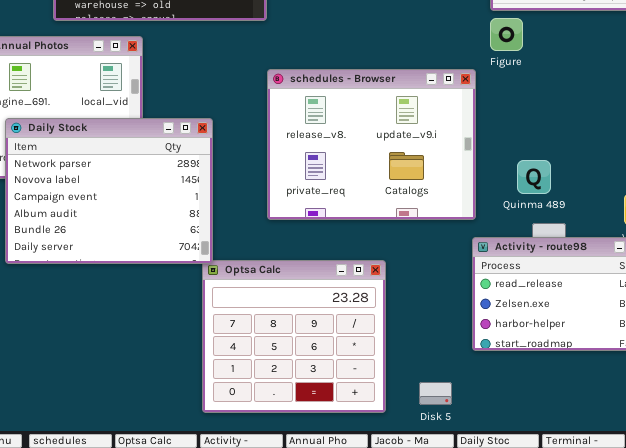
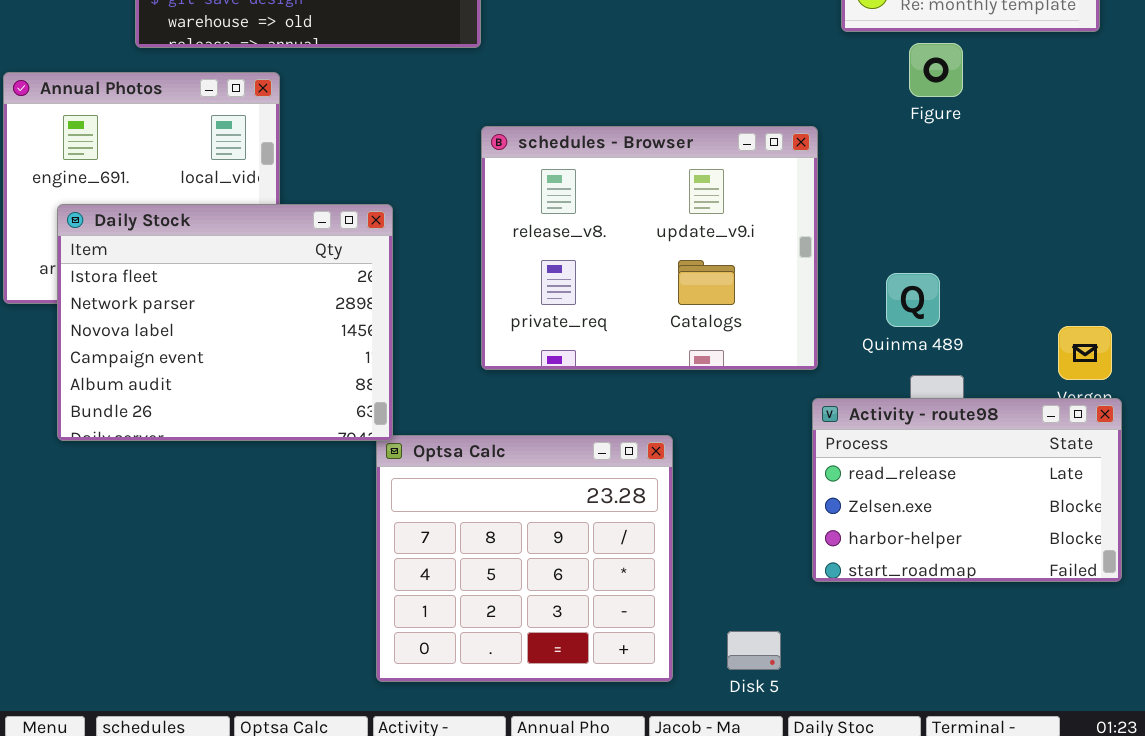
Figure: [490,18,523,51] -> [909,43,963,97], moved
Daily Stock: [5,118,213,264] -> [57,204,393,441], scrolled up 1 row

